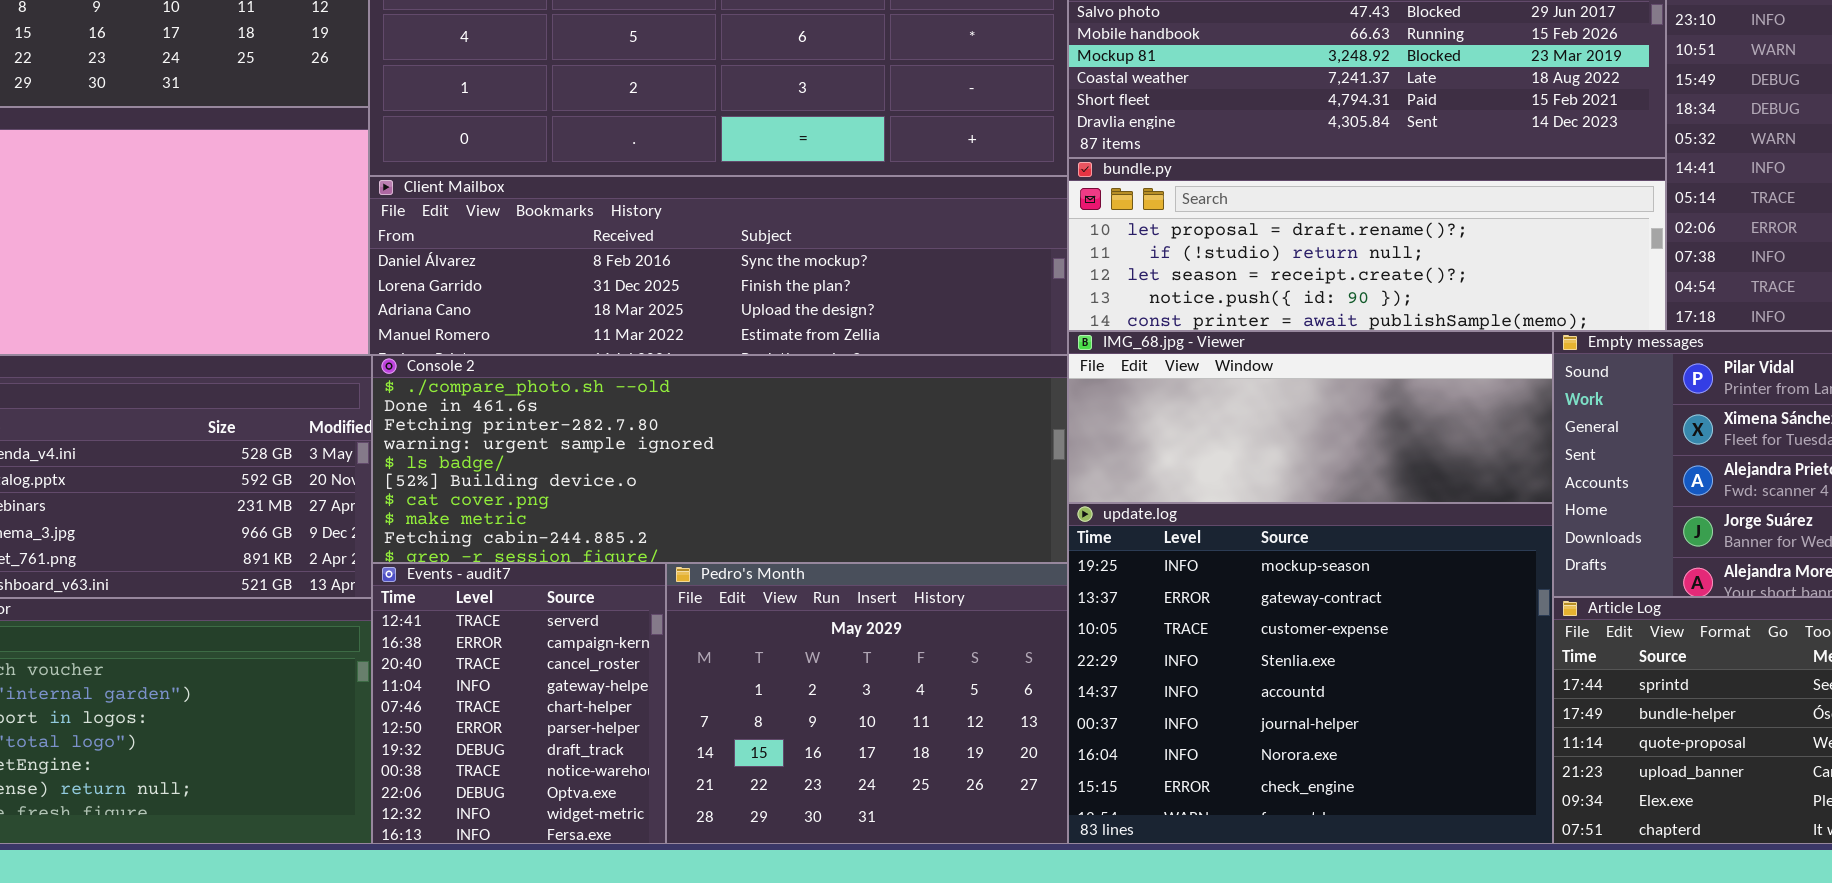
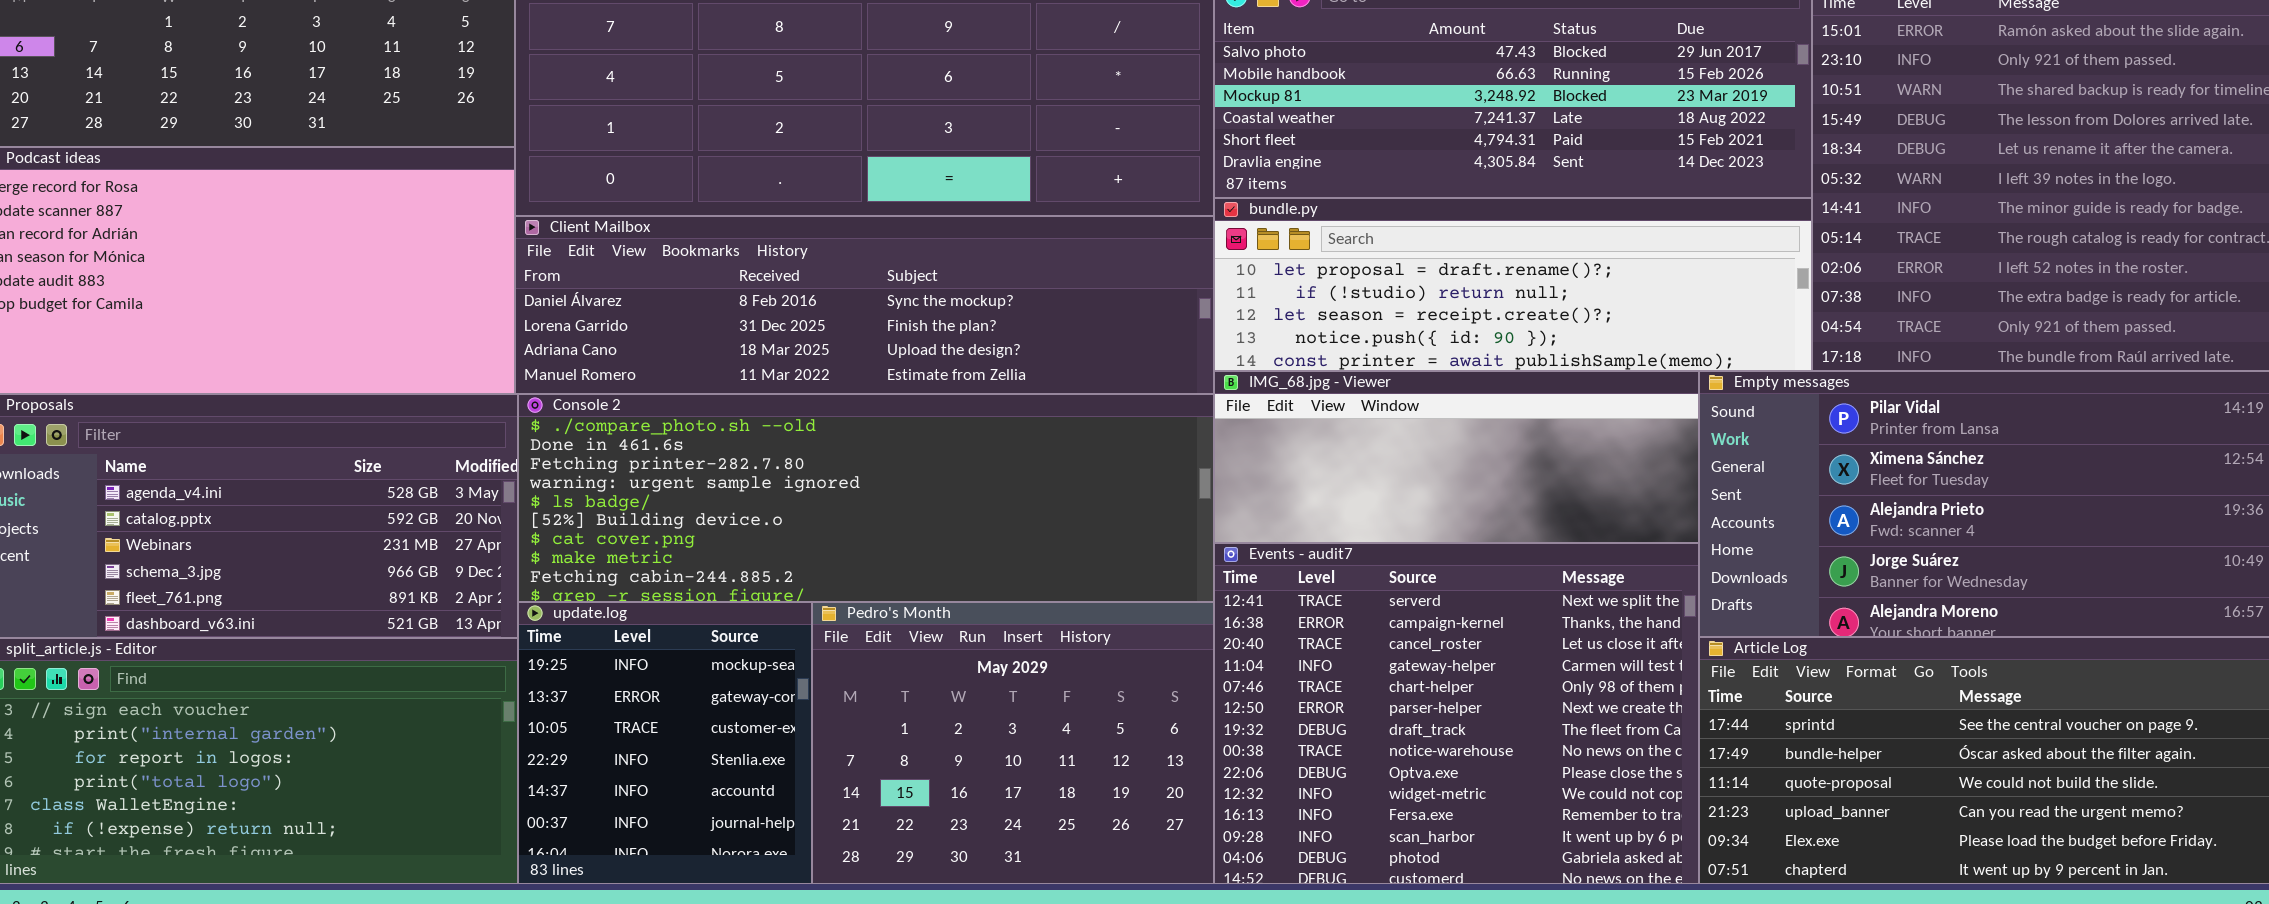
update.log: [1068,503,1553,844] -> [518,602,812,884], moved, resized
Events - audit7: [372,563,666,844] -> [1214,543,1699,884], moved, resized

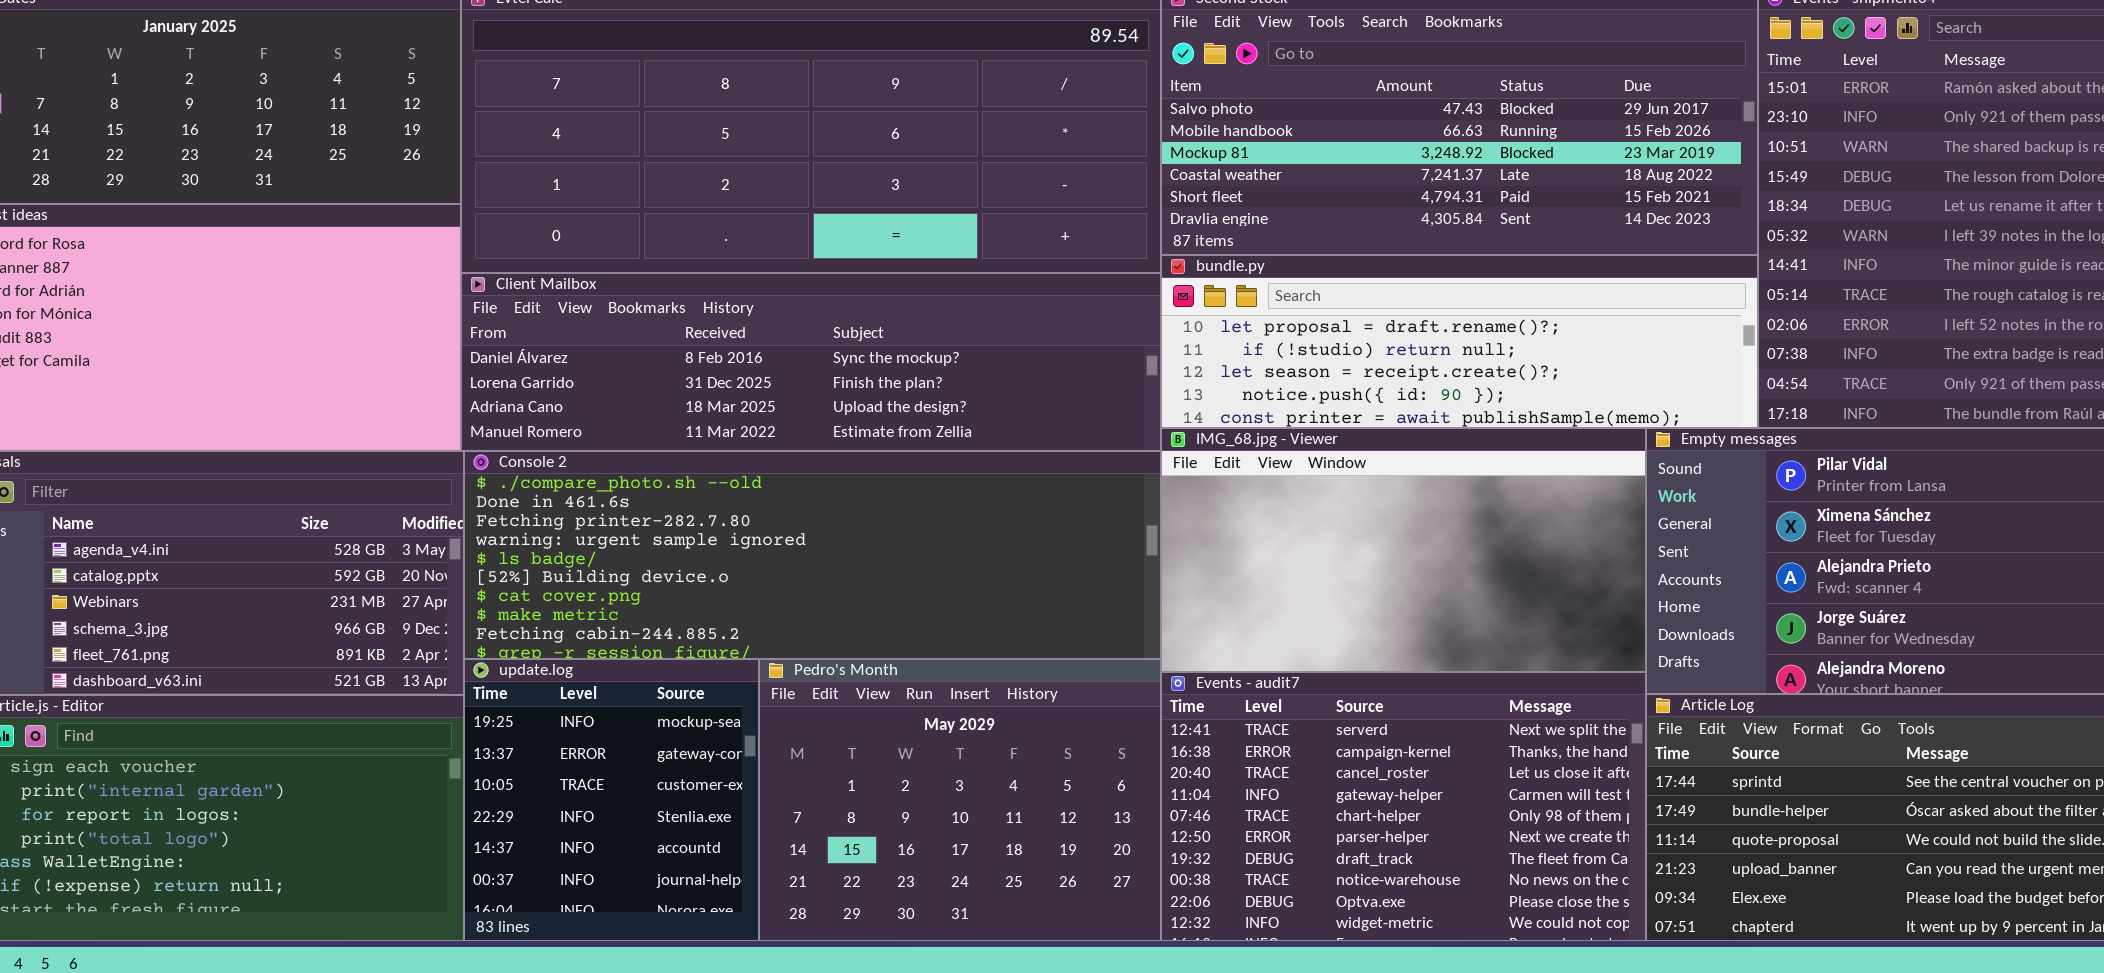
IMG_68.jpg - Viewer: [1214,371,1699,543] -> [1161,428,1646,672], resized
Events - audit7: [1214,543,1699,884] -> [1161,672,1646,941], resized

